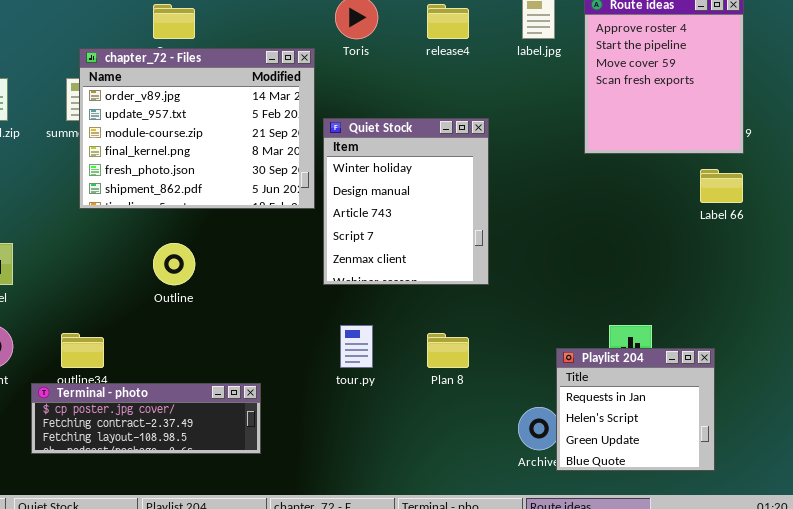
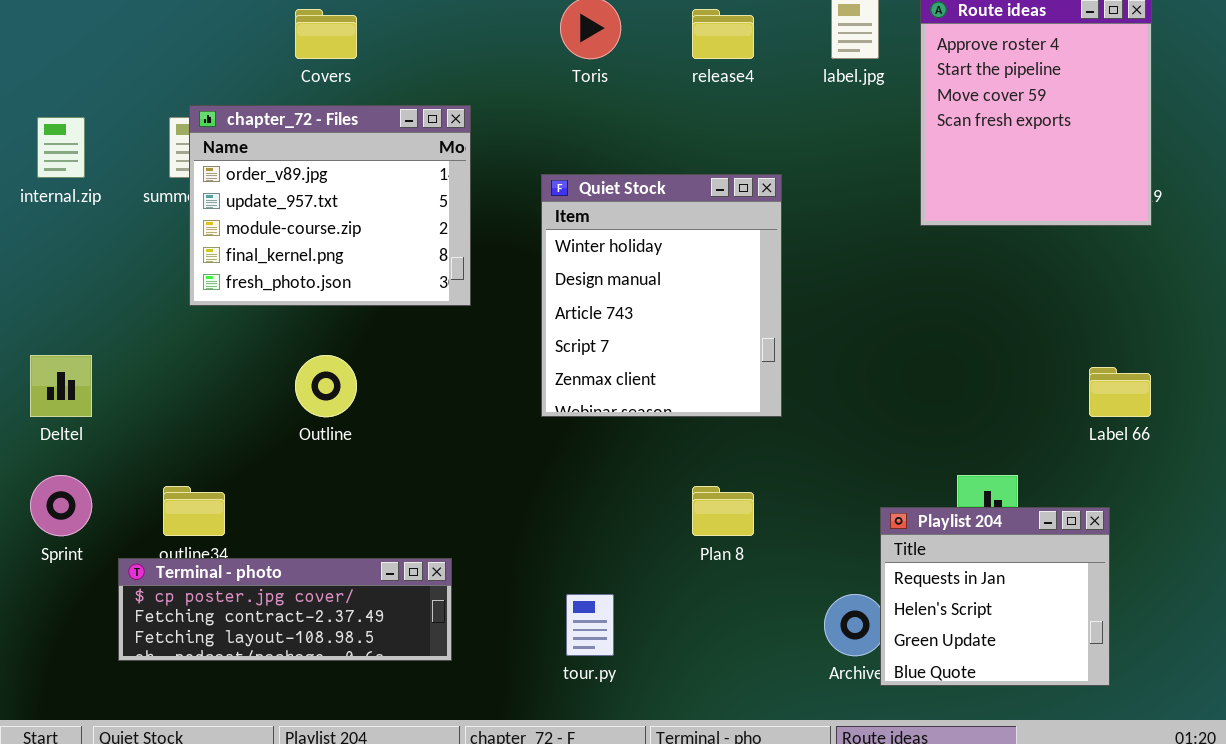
chapter_72 - Files: [79,48,315,209] -> [189,105,471,306], resized
Label 66: [700,169,743,203] -> [1089,367,1151,417], moved
tour.py: [340,325,373,368] -> [566,594,614,656], moved

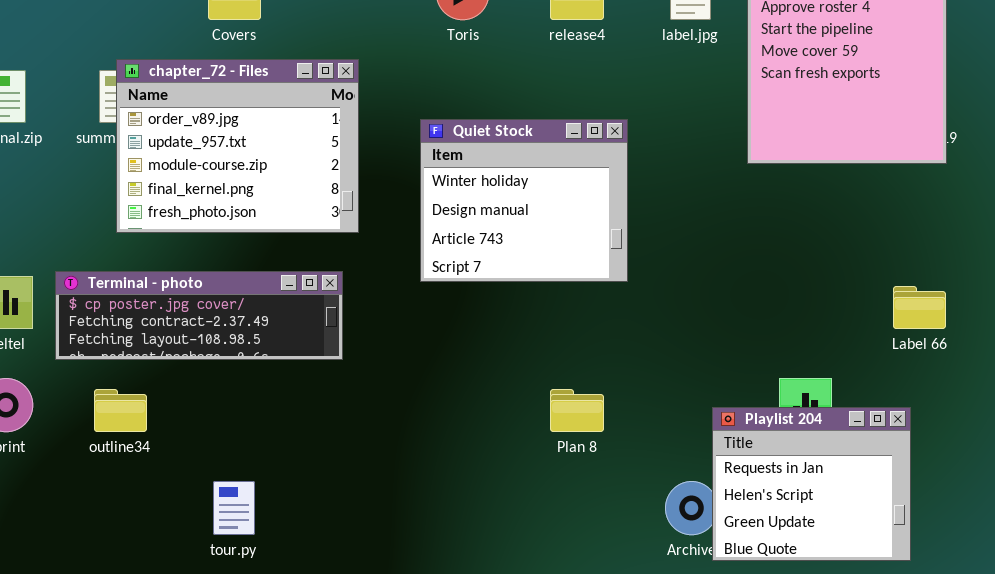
Quiet Stock: [541,174,782,417] -> [420,119,628,282], resized
Terminal - photo: [118,558,452,661] -> [55,271,343,360], moved
tour.py: [566,594,614,656] -> [213,481,255,535], moved

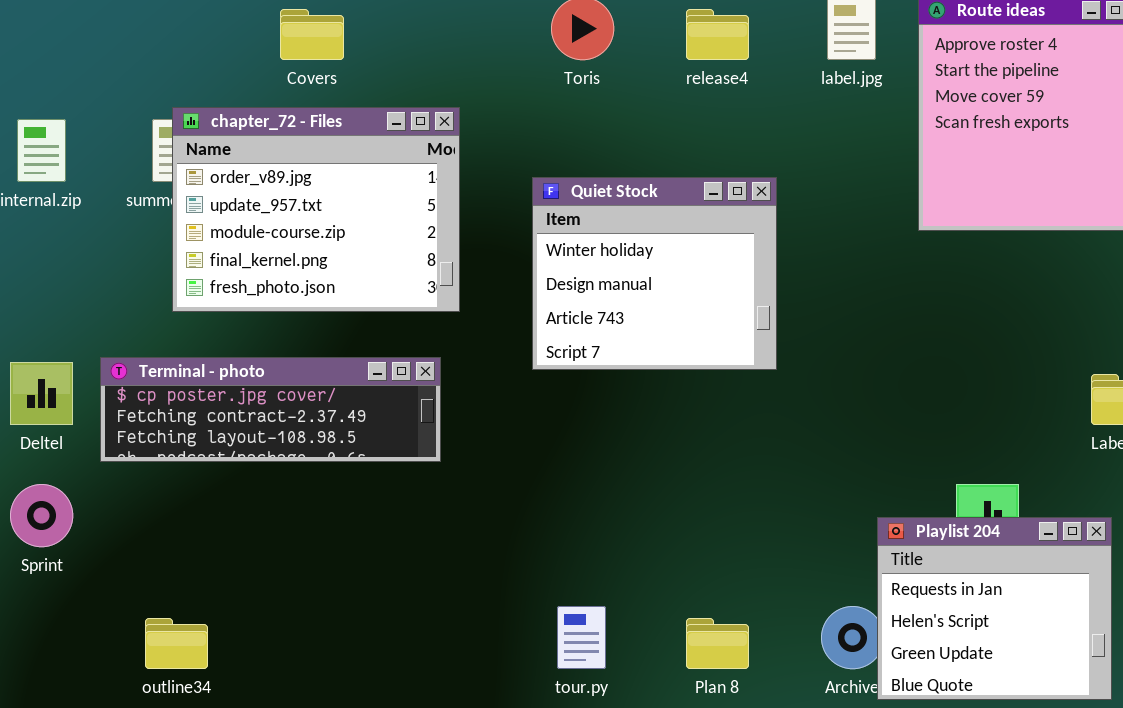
outline34: [94,389,147,432] -> [145,618,208,669], moved
Plan 8: [550,389,604,432] -> [686,618,749,669], moved
tour.py: [213,481,255,535] -> [557,606,606,669], moved

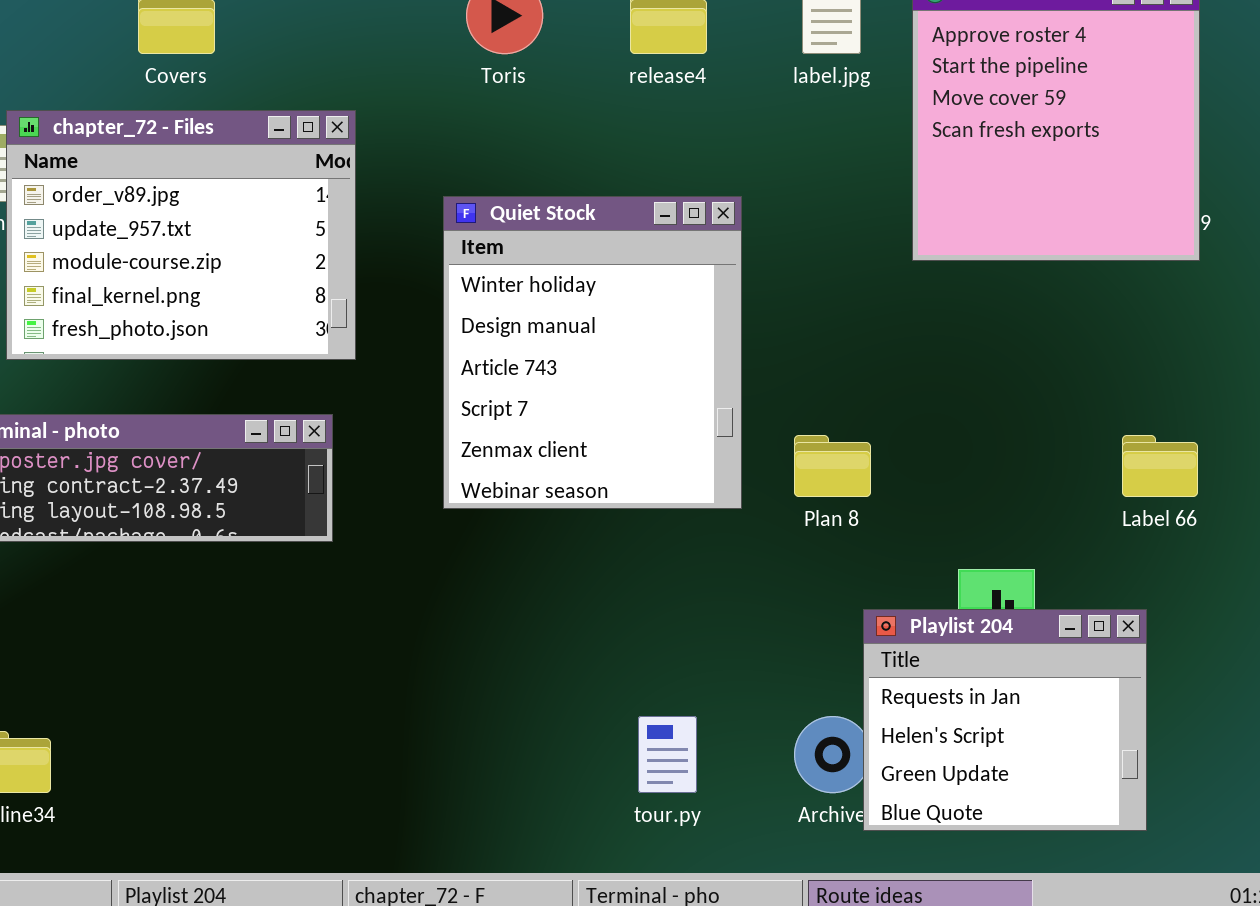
Quiet Stock: [532,177,777,370] -> [443,196,742,509], resized
tour.py: [557,606,606,669] -> [638,716,697,793], moved
Plan 8: [686,618,749,669] -> [794,435,871,497], moved

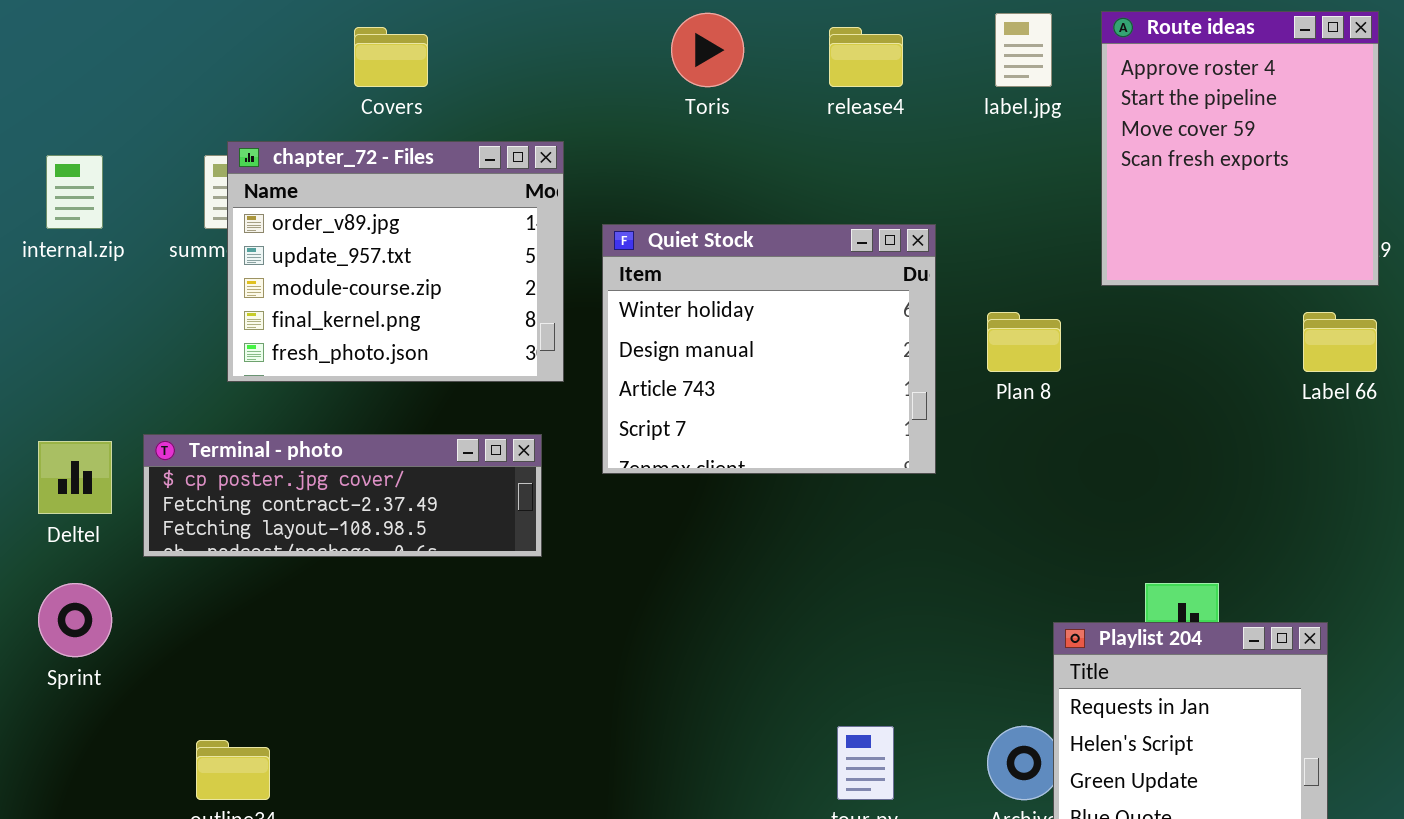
Quiet Stock: [443,196,742,509] -> [602,224,936,474], resized
Plan 8: [794,435,871,497] -> [987,312,1061,372], moved
Label 66: [1122,435,1198,497] -> [1303,312,1377,372], moved

